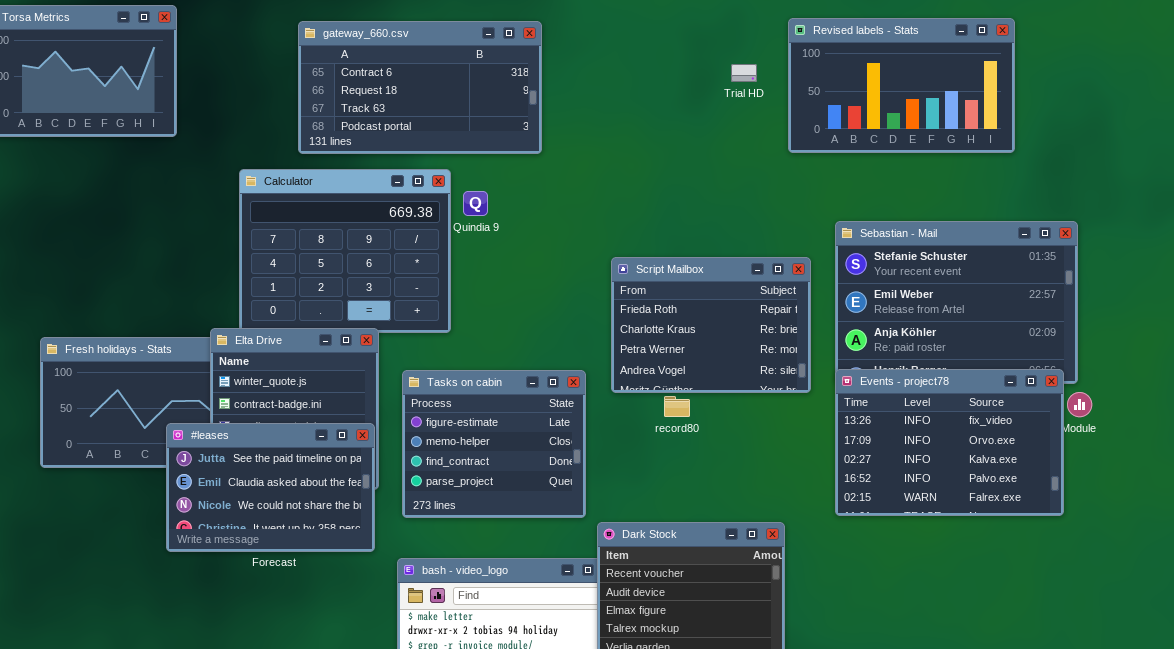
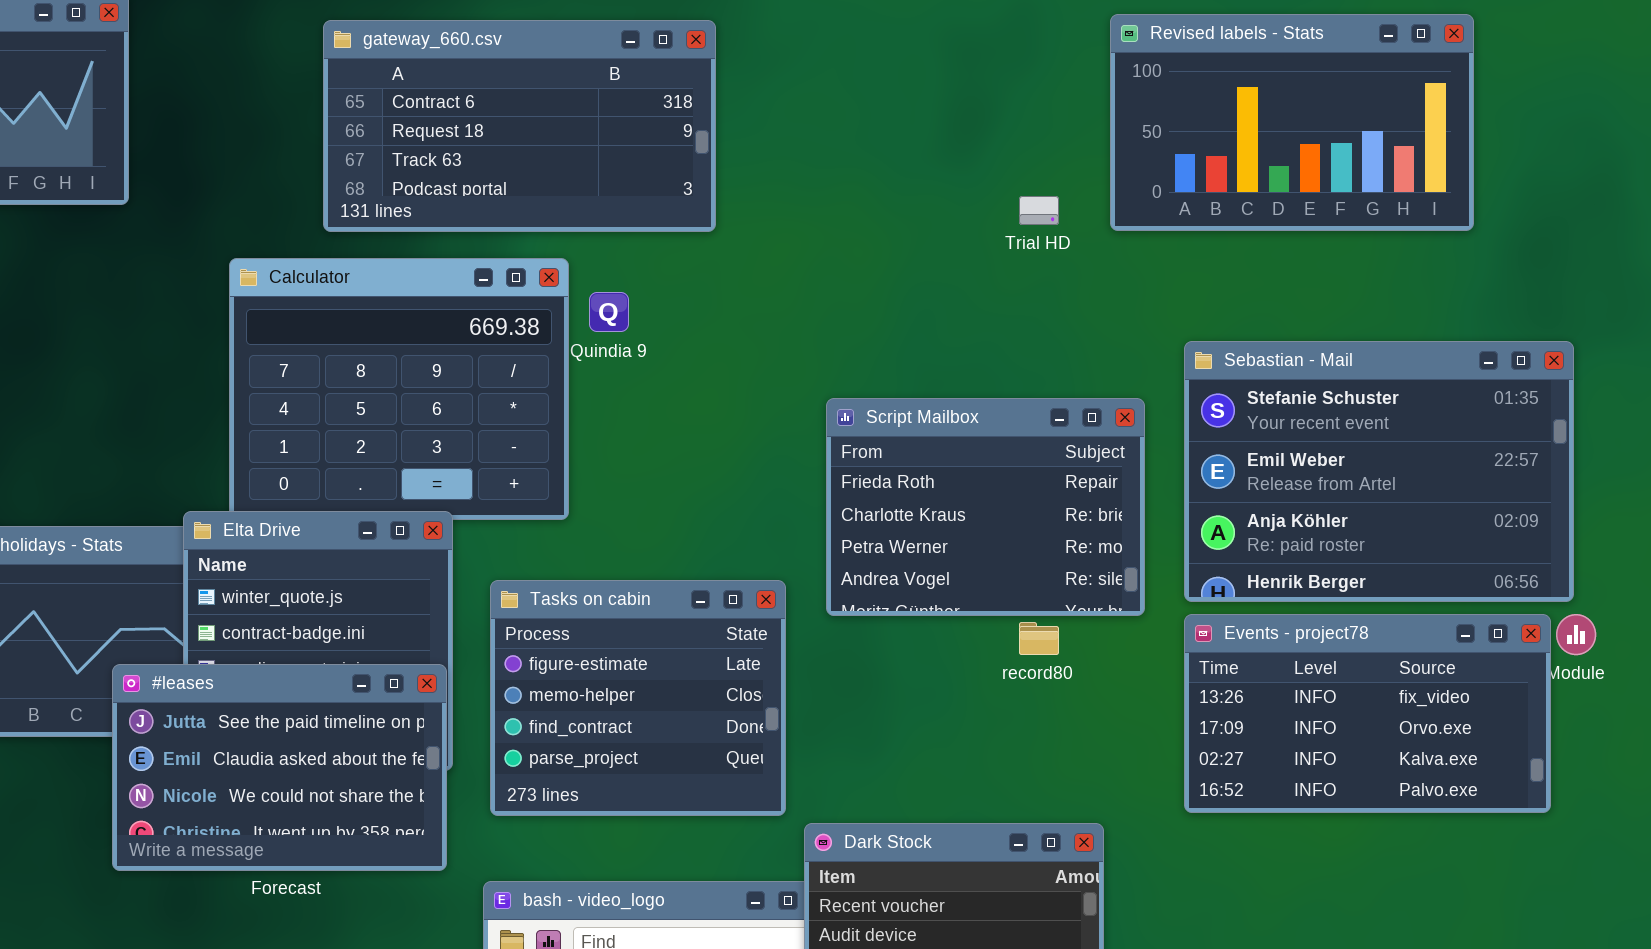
Trial HD: [731,64,757,82] -> [1019,196,1059,225], moved
Events - project78: [835,369,1064,516] -> [1184,614,1551,813], resized
record80: [664,396,690,417] -> [1019,622,1059,655], moved

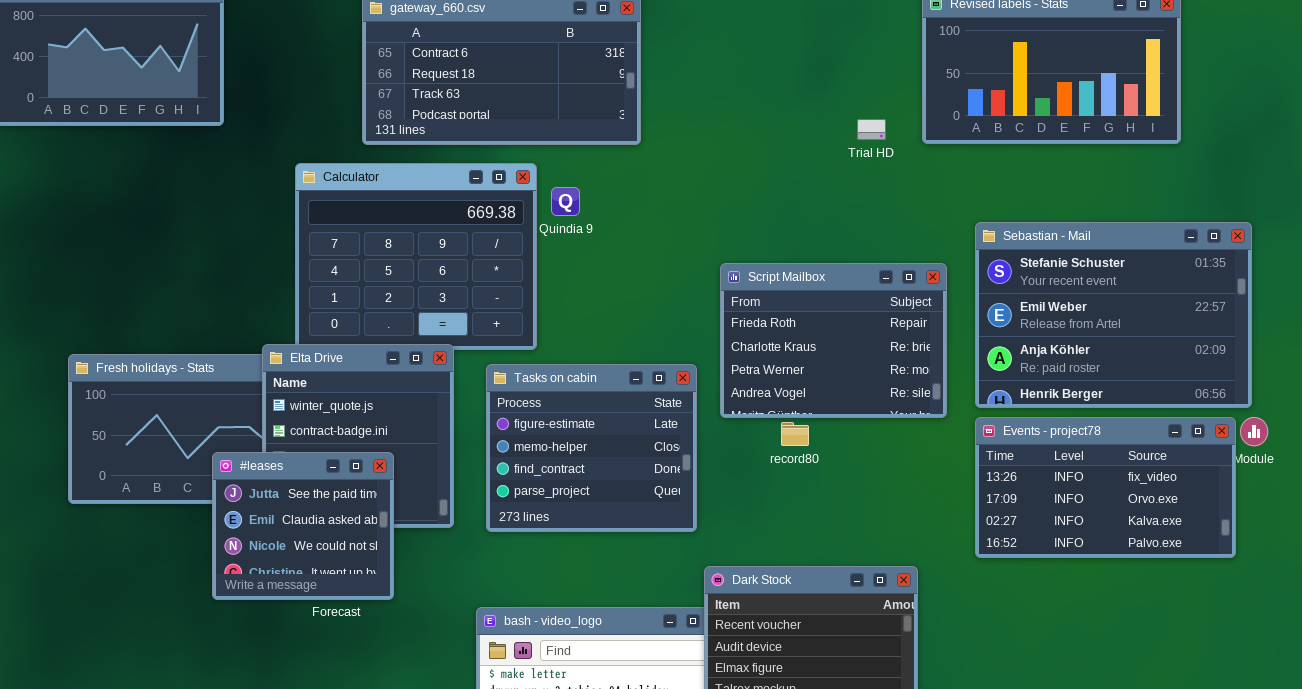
Tasks on cabin: [490,580,786,816] -> [486,364,697,532], moved
record80: [1019,622,1059,655] -> [781,422,809,446], moved
#leases: [112,664,447,871] -> [212,452,394,600], resized

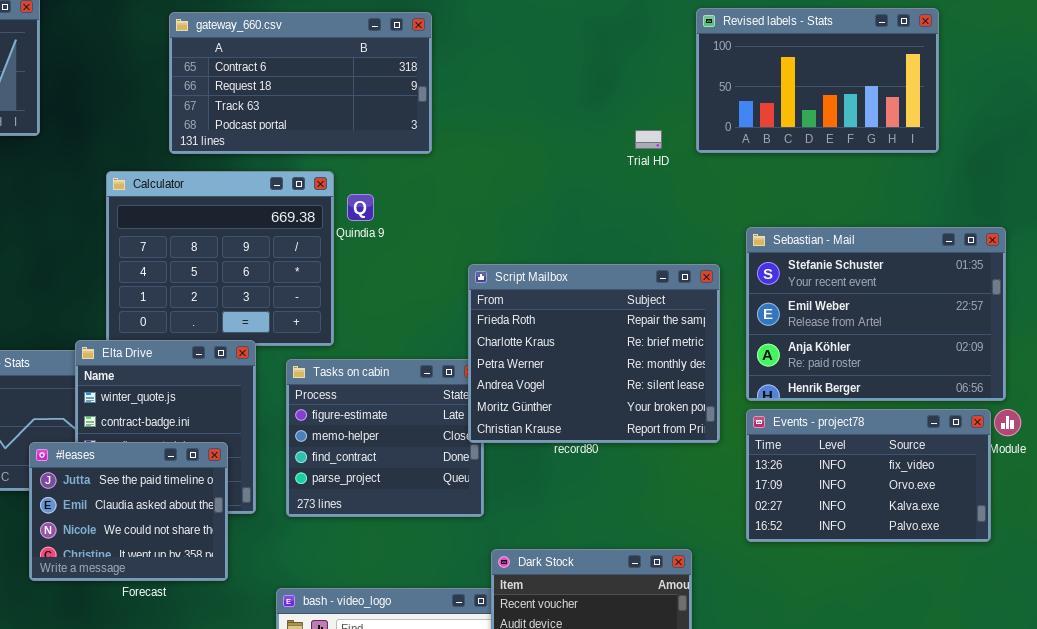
Script Mailbox: [720,263,947,418] -> [468,264,720,443], resized
#leases: [212,452,394,600] -> [29,442,228,581], resized

